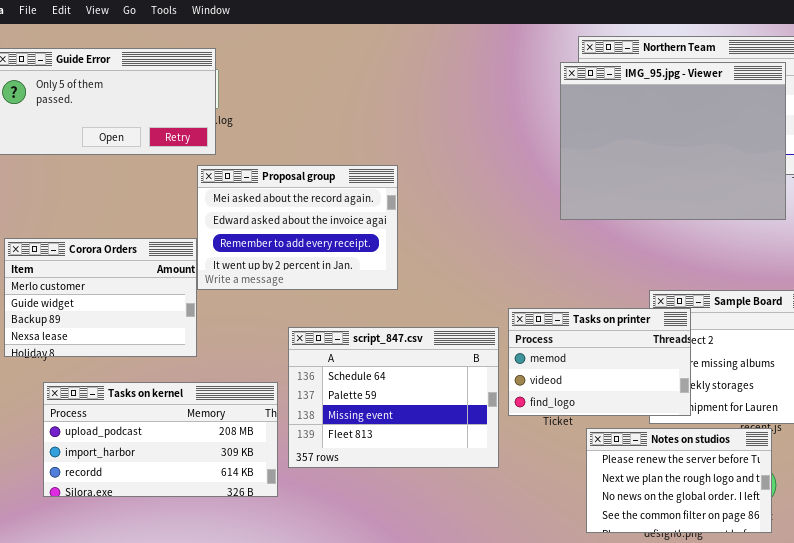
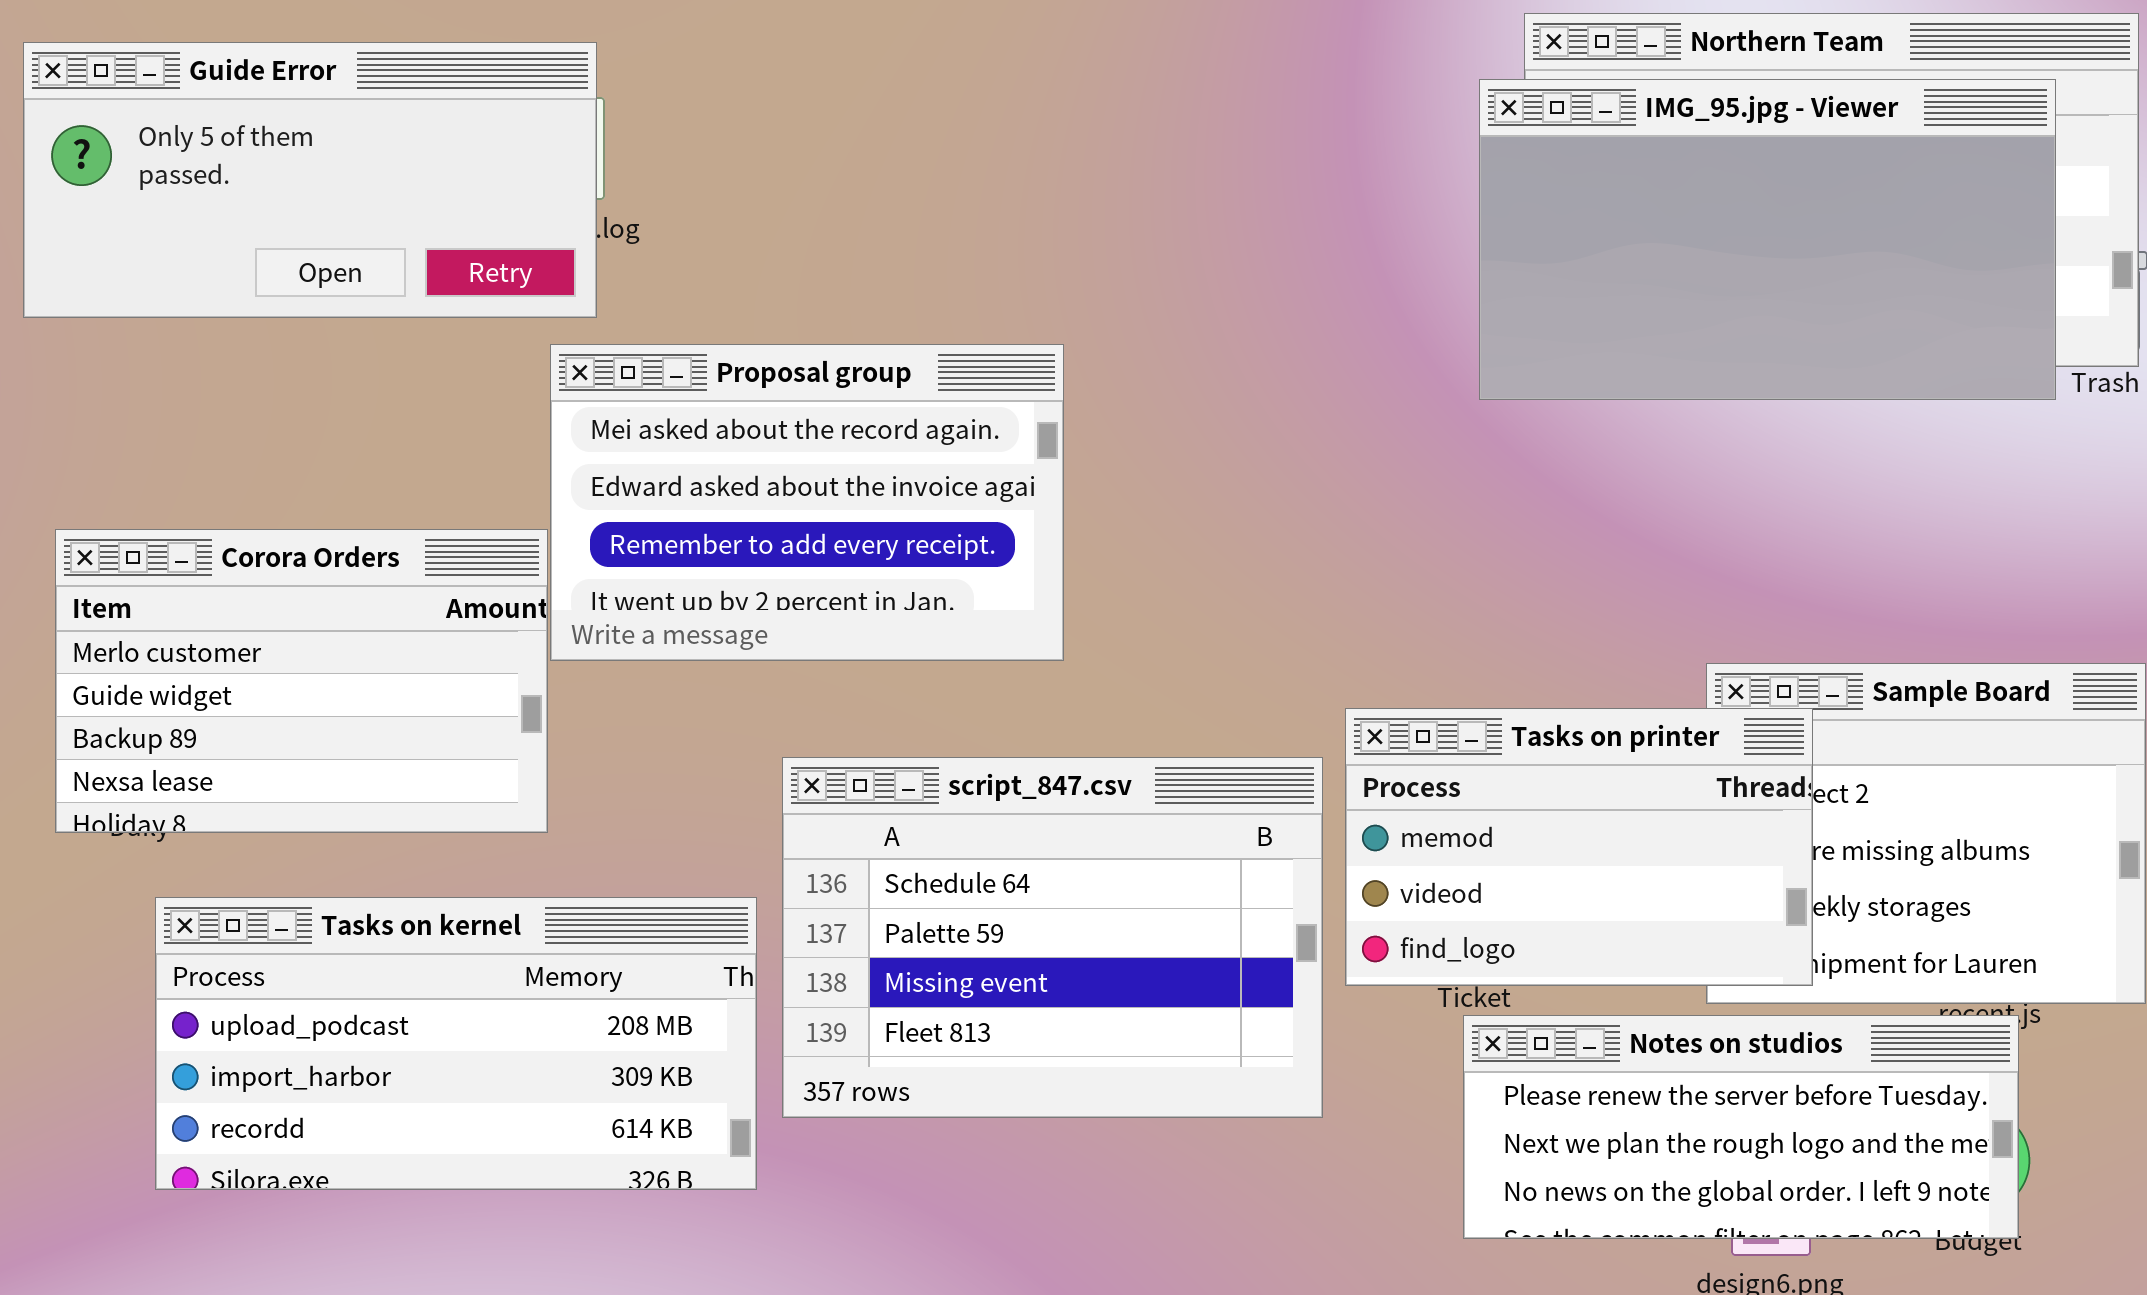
IMG_95.jpg - Viewer: [560,62,786,220] -> [1479,79,2056,400], resized
Notes on studios: [586,428,772,533] -> [1463,1015,2019,1239], resized

